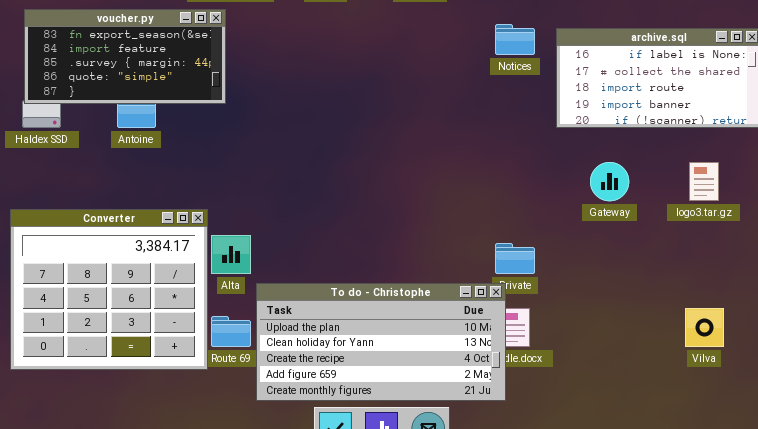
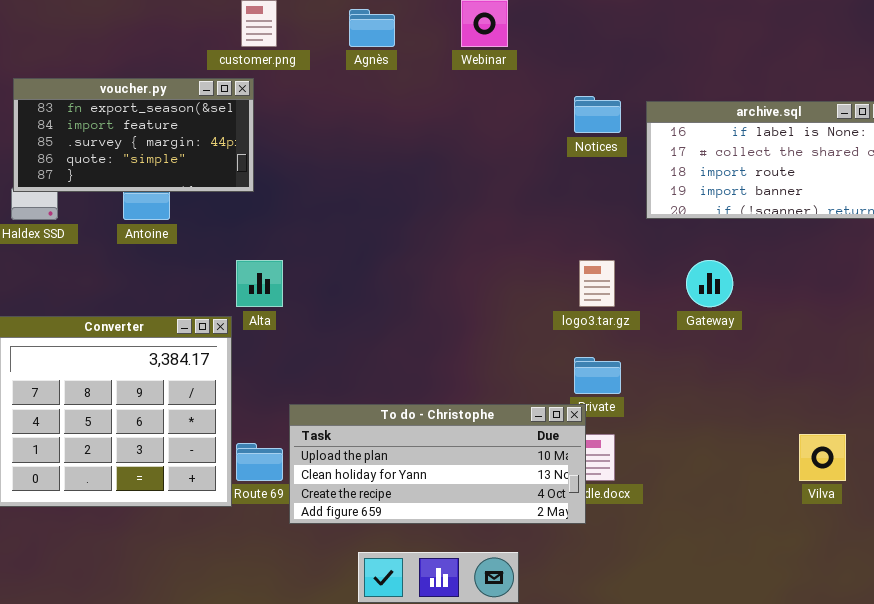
logo3.tar.gz: [689,162,719,201] -> [579,260,615,307], moved
Alta: [211,235,251,274] -> [236,260,283,307], moved
To do - Christophe: [256,283,506,401] -> [289,404,586,524], resized

